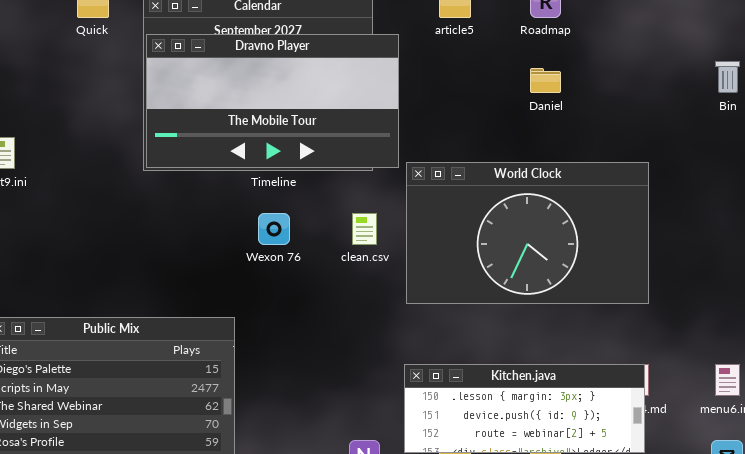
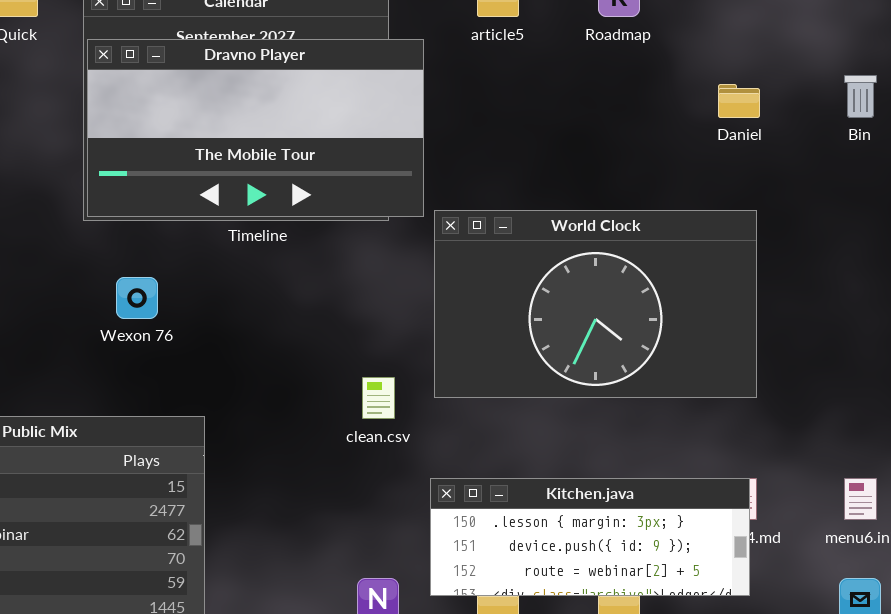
Daniel: [530,68,561,93] -> [718,84,760,118], moved
Wexon 76: [258,213,290,245] -> [116,277,158,319], moved
clean.csv: [352,213,377,245] -> [362,377,395,419], moved

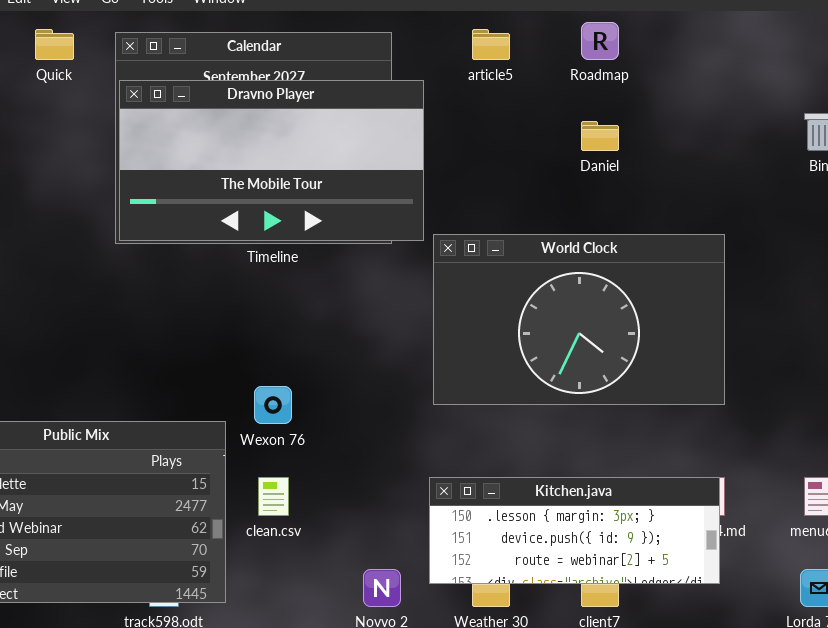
Daniel: [718,84,760,118] -> [581,121,619,151], moved
Wexon 76: [116,277,158,319] -> [254,386,292,424], moved
clean.csv: [362,377,395,419] -> [258,477,289,516], moved

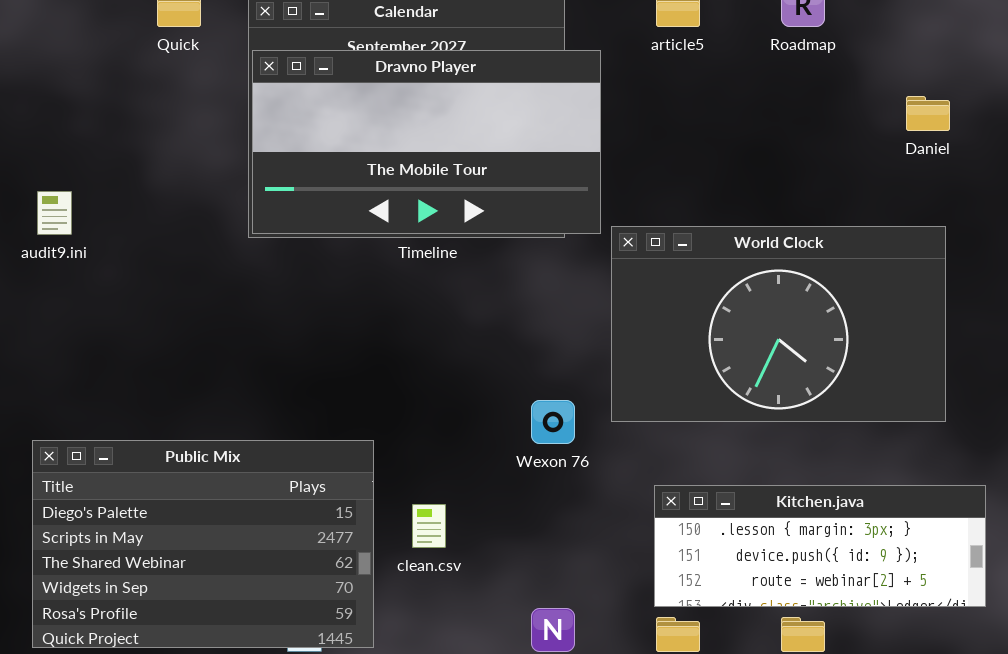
Daniel: [581,121,619,151] -> [906,96,950,131], moved
Wexon 76: [254,386,292,424] -> [531,400,575,444], moved
Kitchen.java: [429,477,720,584] -> [654,485,986,607], moved

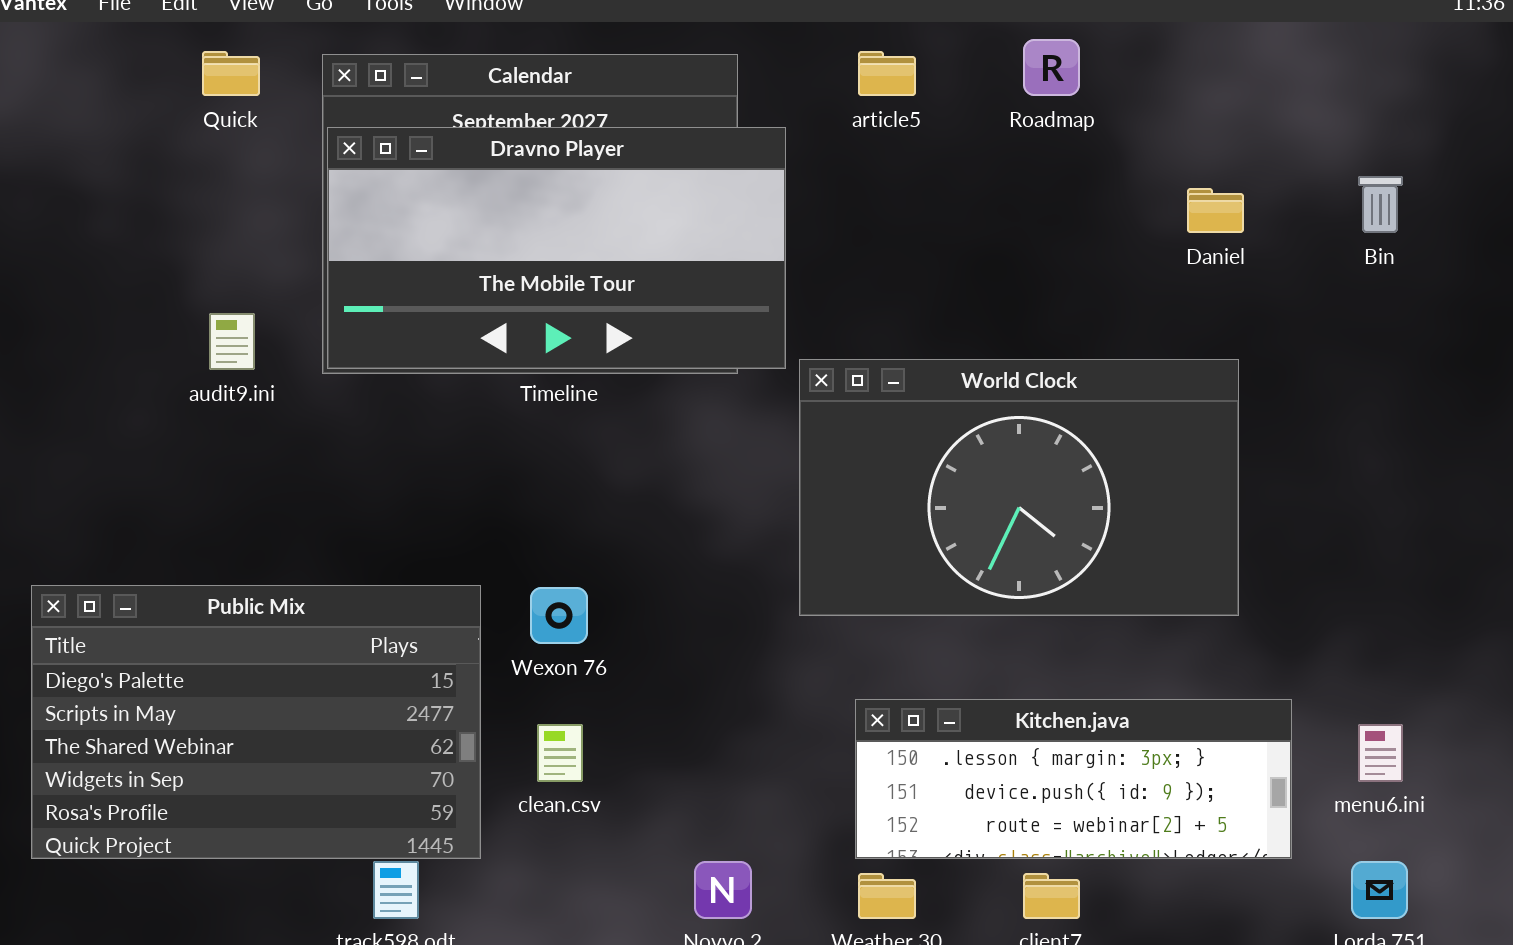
audit9.ini: [37,191,72,235] -> [209,313,255,370], moved
Wexon 76: [531,400,575,444] -> [530,587,588,644], moved
Public Mix: [32,440,374,648] -> [31,585,481,859], moved

